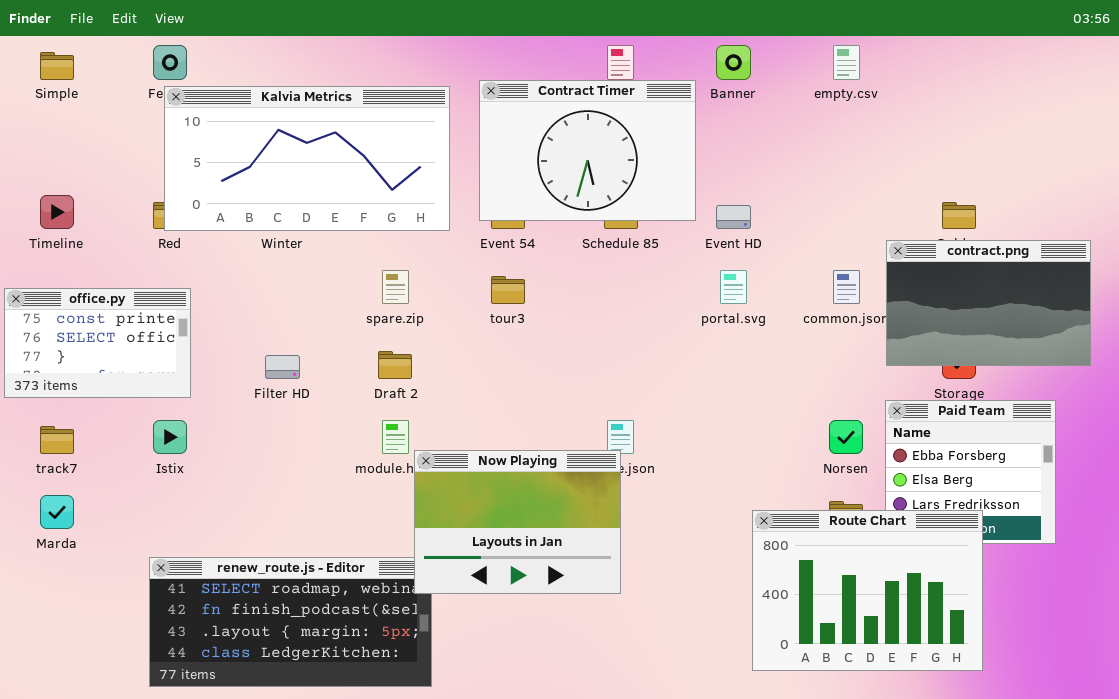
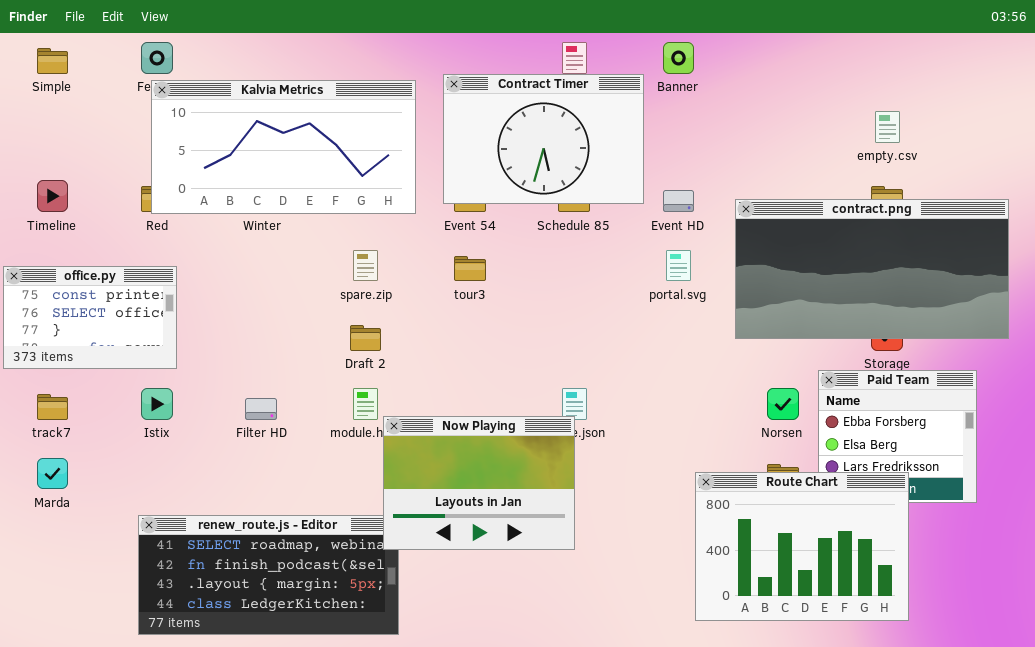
empty.csv: [833,45,860,80] -> [875,111,900,143], moved
contract.png: [886,240,1091,366] -> [735,199,1009,339], resized
Filter HD: [265,355,300,379] -> [245,398,277,420], moved

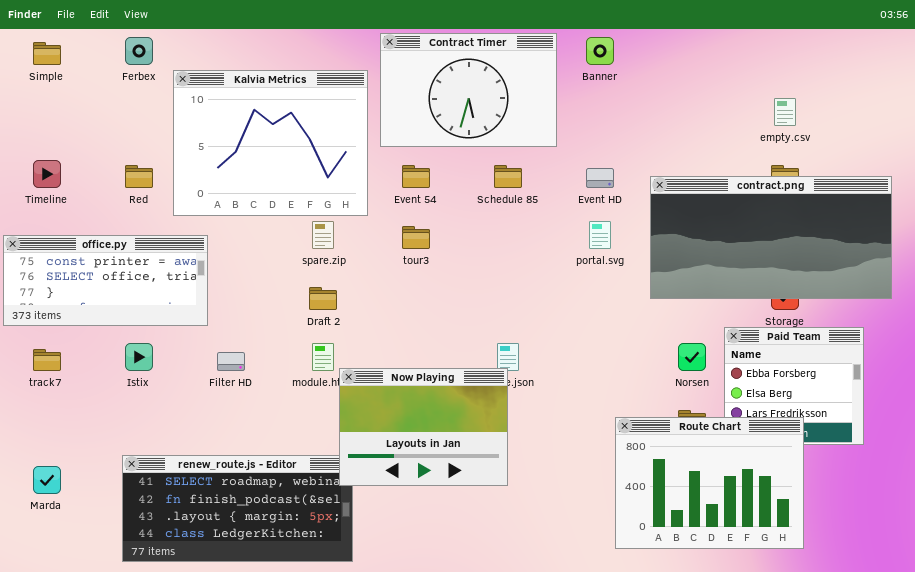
Contract Timer: [443,74,644,204] -> [380,33,557,147], moved
Kalvia Metrics: [151,80,416,214] -> [173,70,368,216], resized
office.py: [3,266,177,369] -> [3,235,208,326], resized
Marda: [37,458,68,489] -> [33,466,61,494], moved

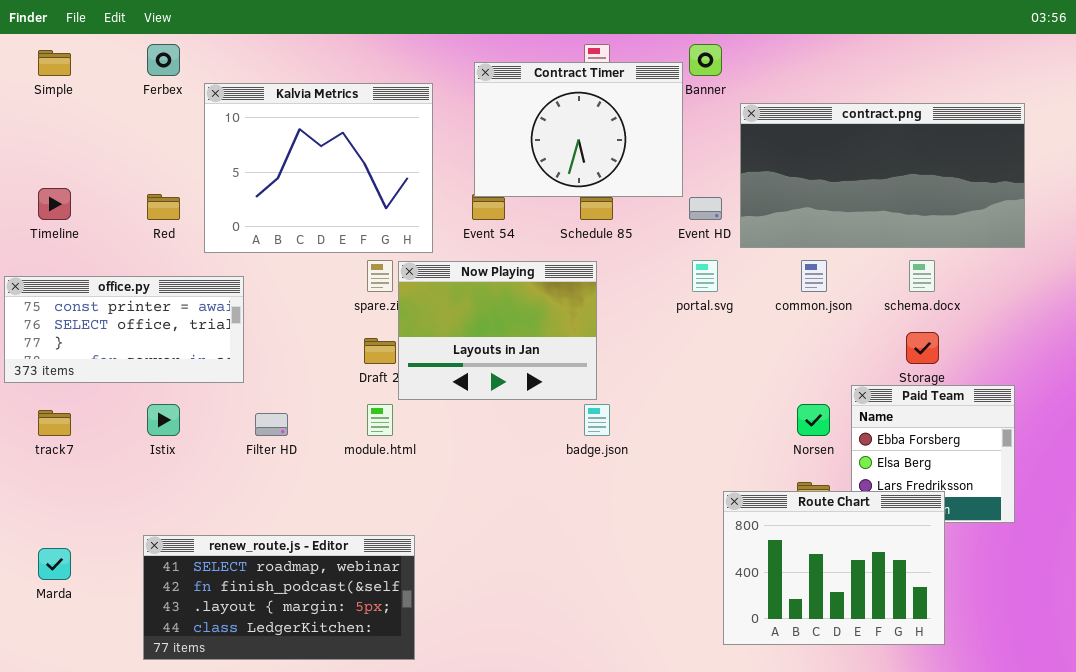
Contract Timer: [380,33,557,147] -> [474,62,683,197], moved
contract.png: [650,176,892,299] -> [740,103,1025,248], moved
Now Playing: [339,368,508,486] -> [398,261,597,400], moved

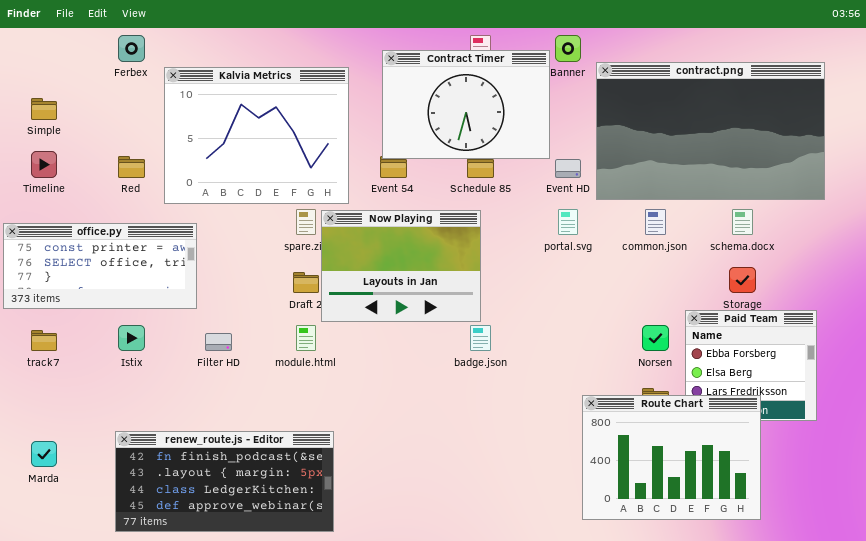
Simple: [38,50,71,76] -> [31,98,57,120], moved
contract.png: [740,103,1025,248] -> [596,62,825,200], resized
renew_route.js - Editor: [143,535,415,660] -> [115,431,334,532], scrolled down 1 row

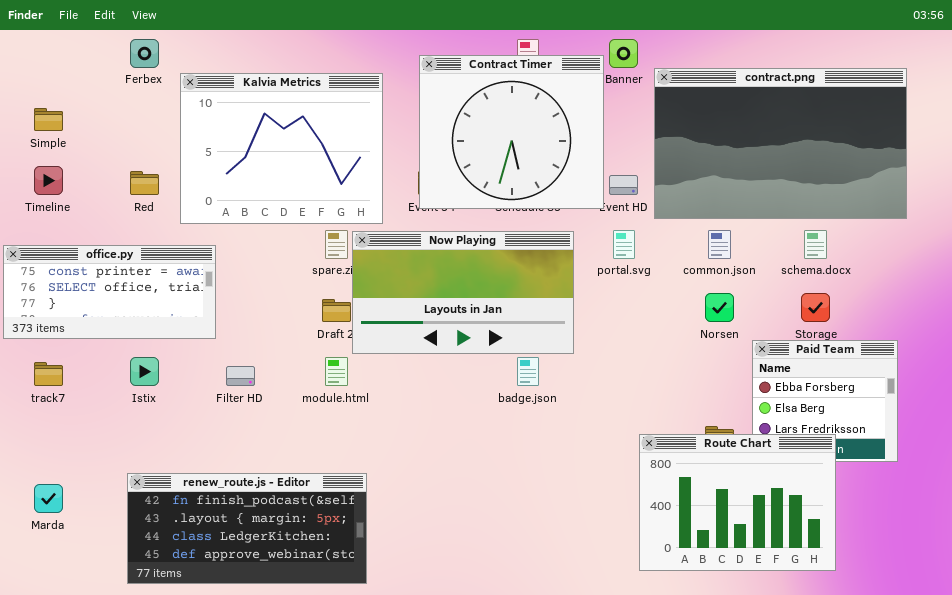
Contract Timer: [382,50,550,159] -> [419,55,604,209], resized
Now Playing: [321,210,481,322] -> [352,231,574,354], resized
Norsen: [642,325,669,351] -> [705,293,734,322], moved

